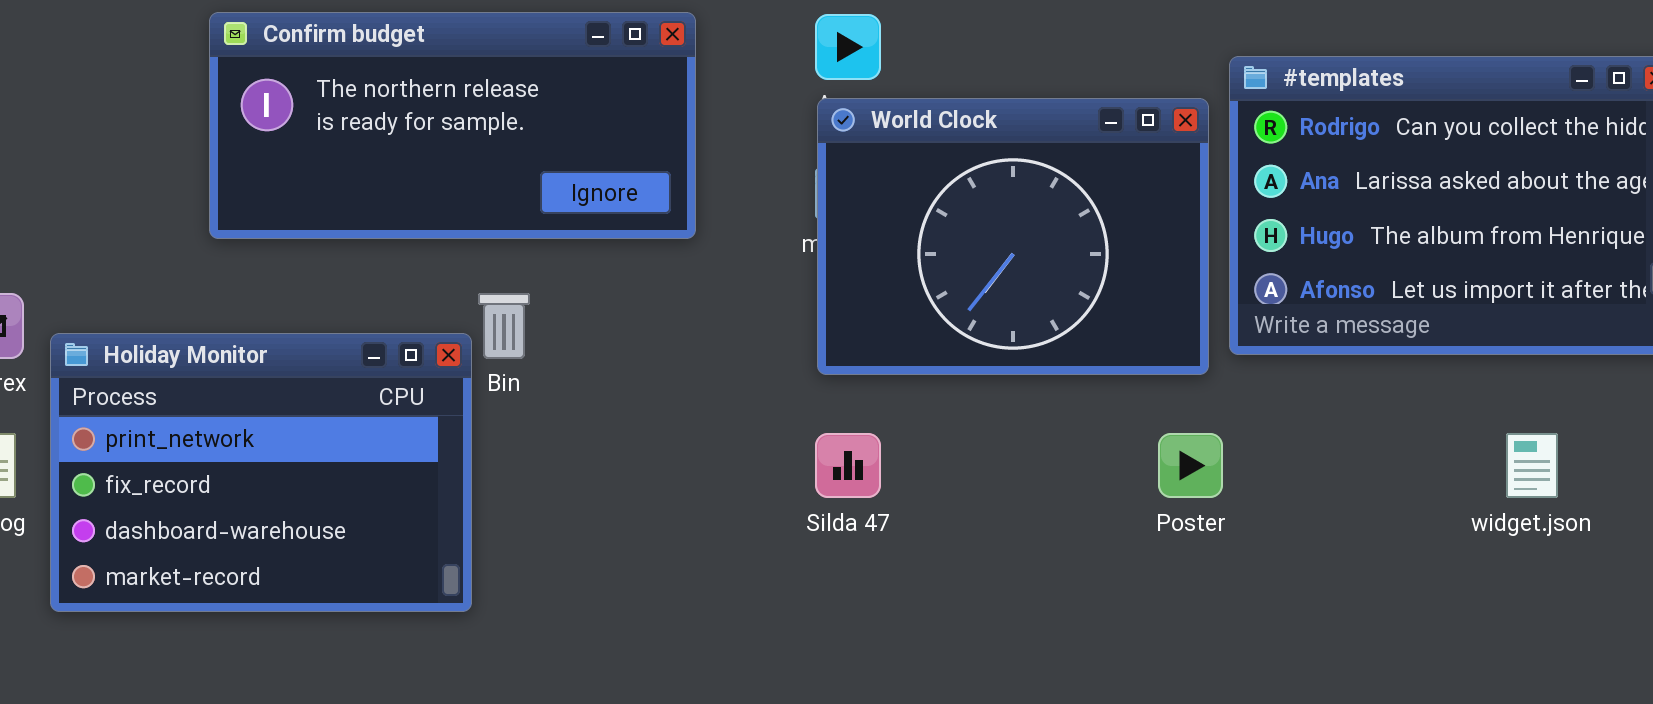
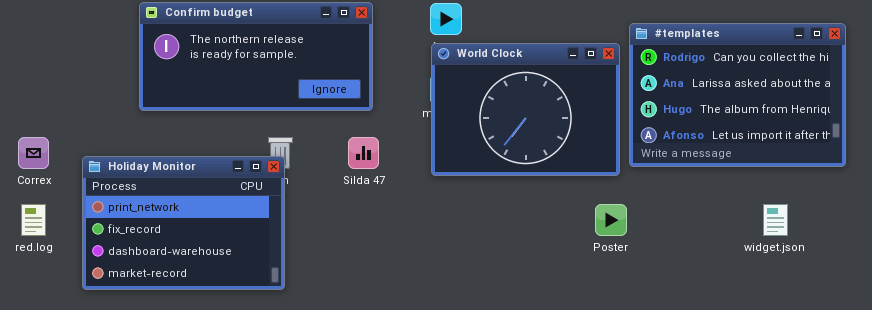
Holiday Monitor: [50,333,472,612] -> [82,156,285,290], moved
Silda 47: [815,433,881,498] -> [348,137,379,169], moved

